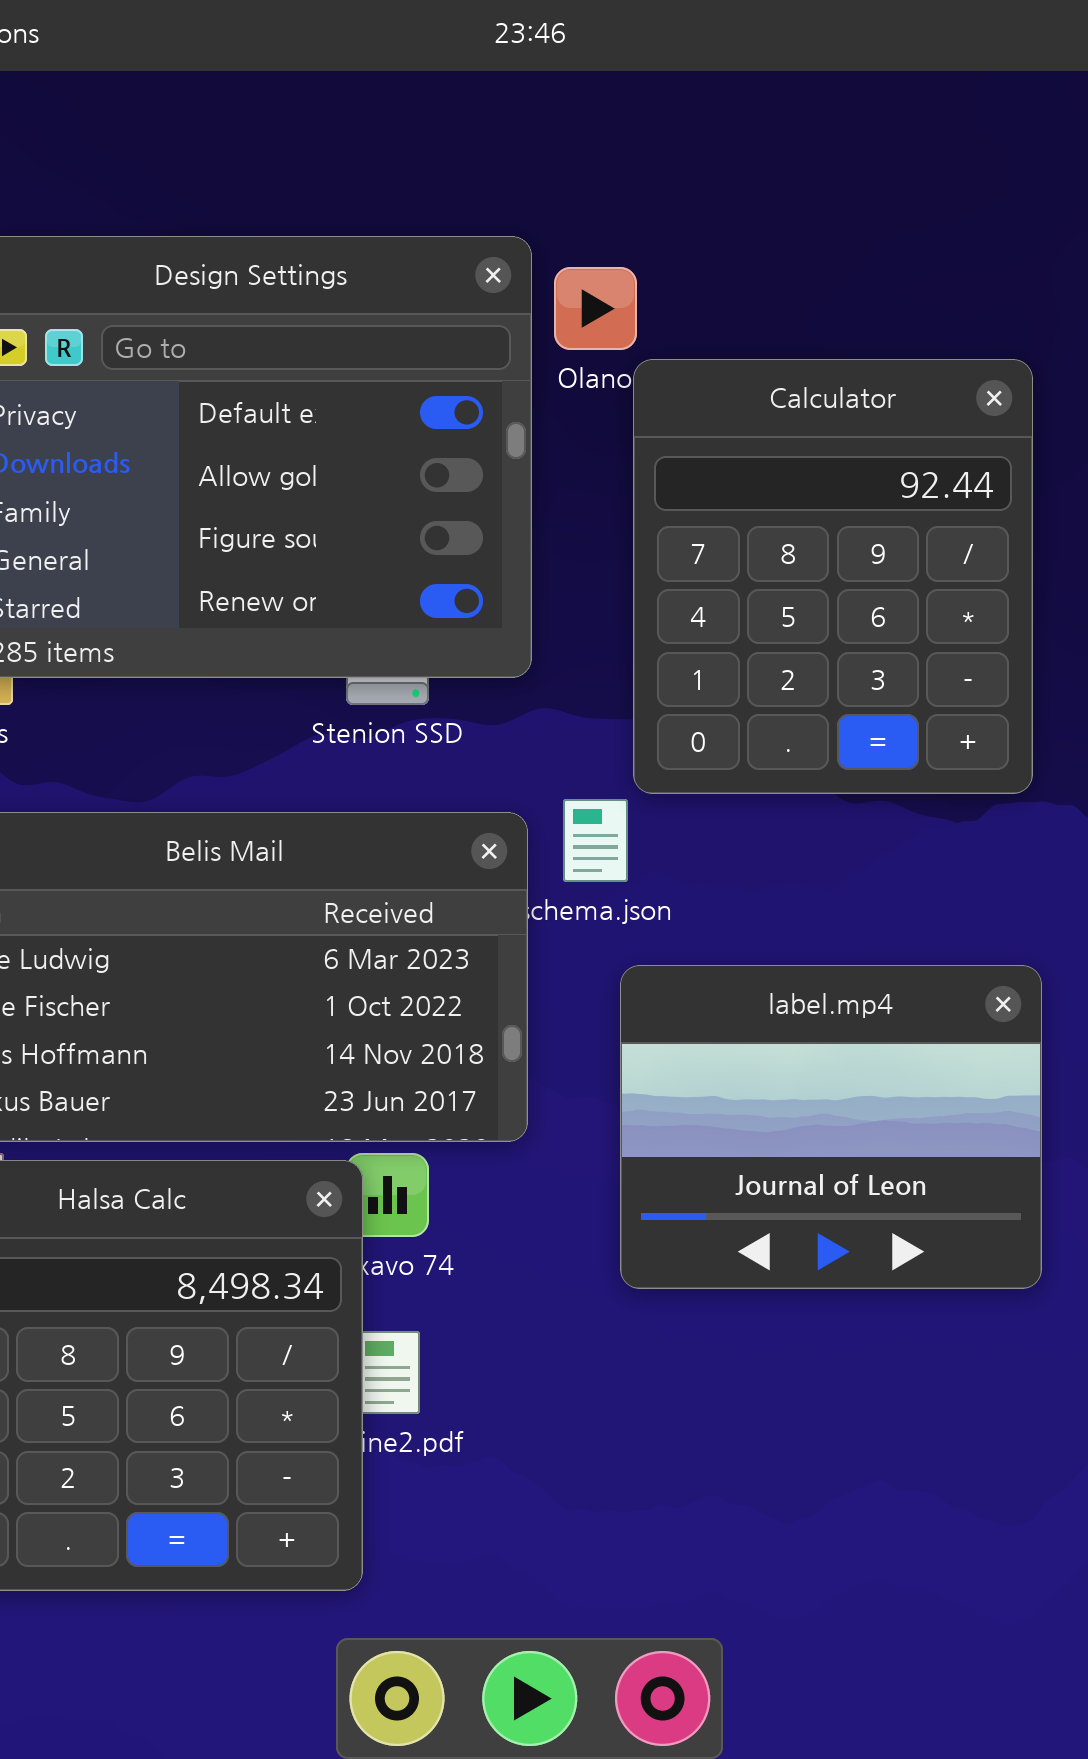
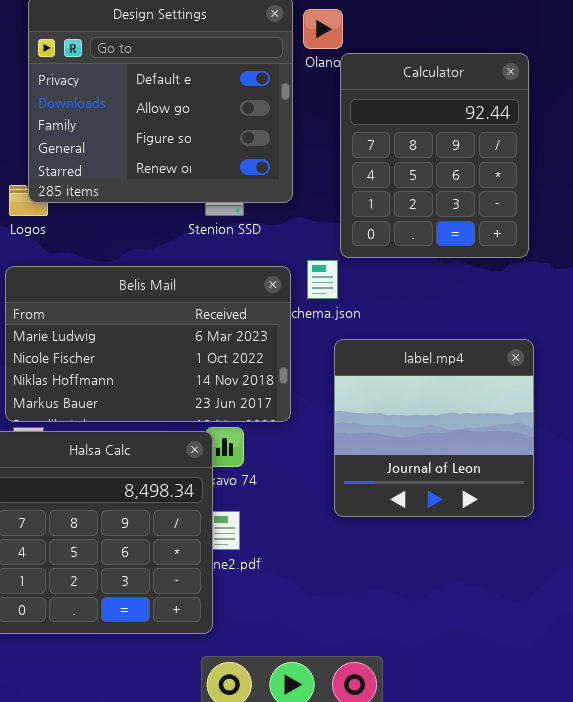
label.mp4: [620,965,1042,1289] -> [334,339,534,517], resized

